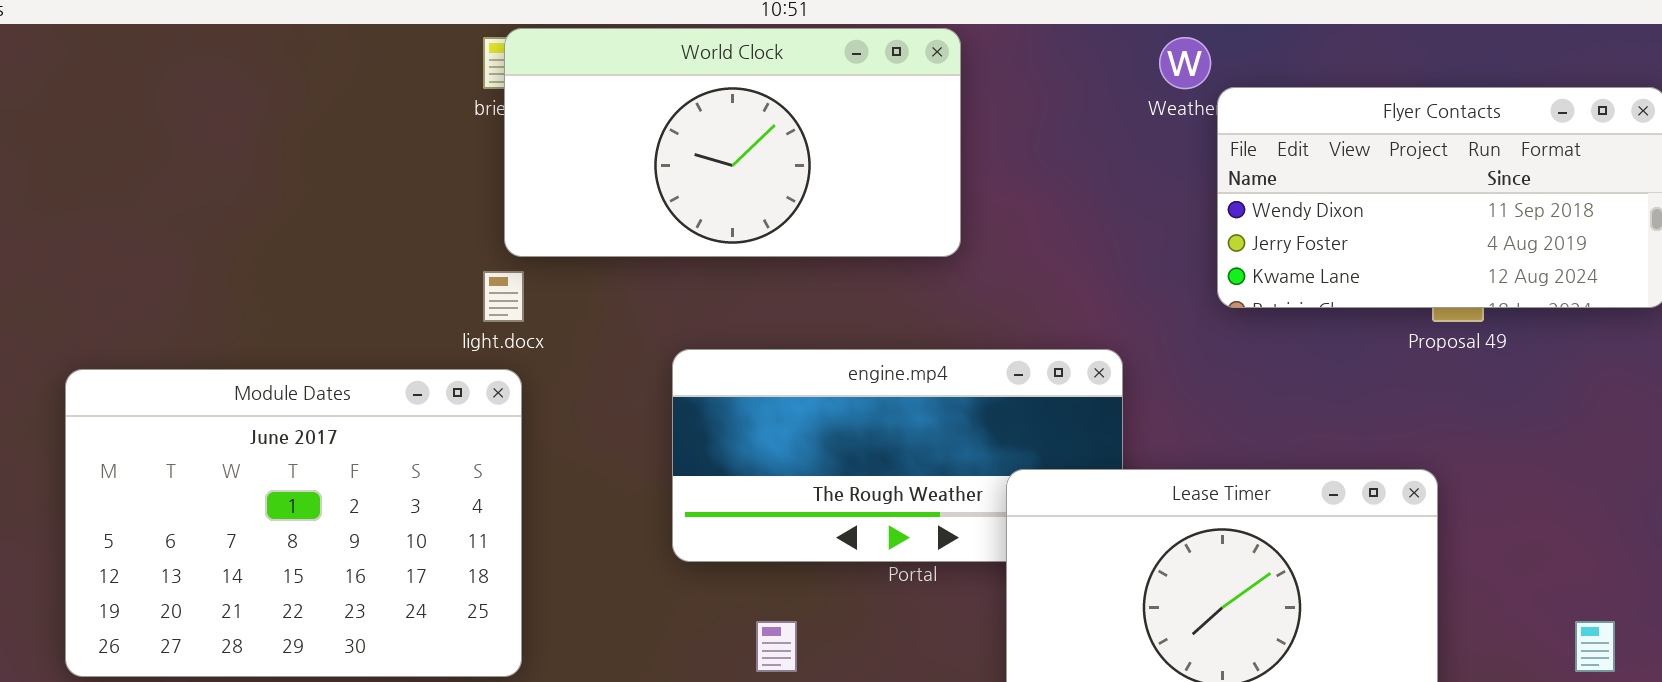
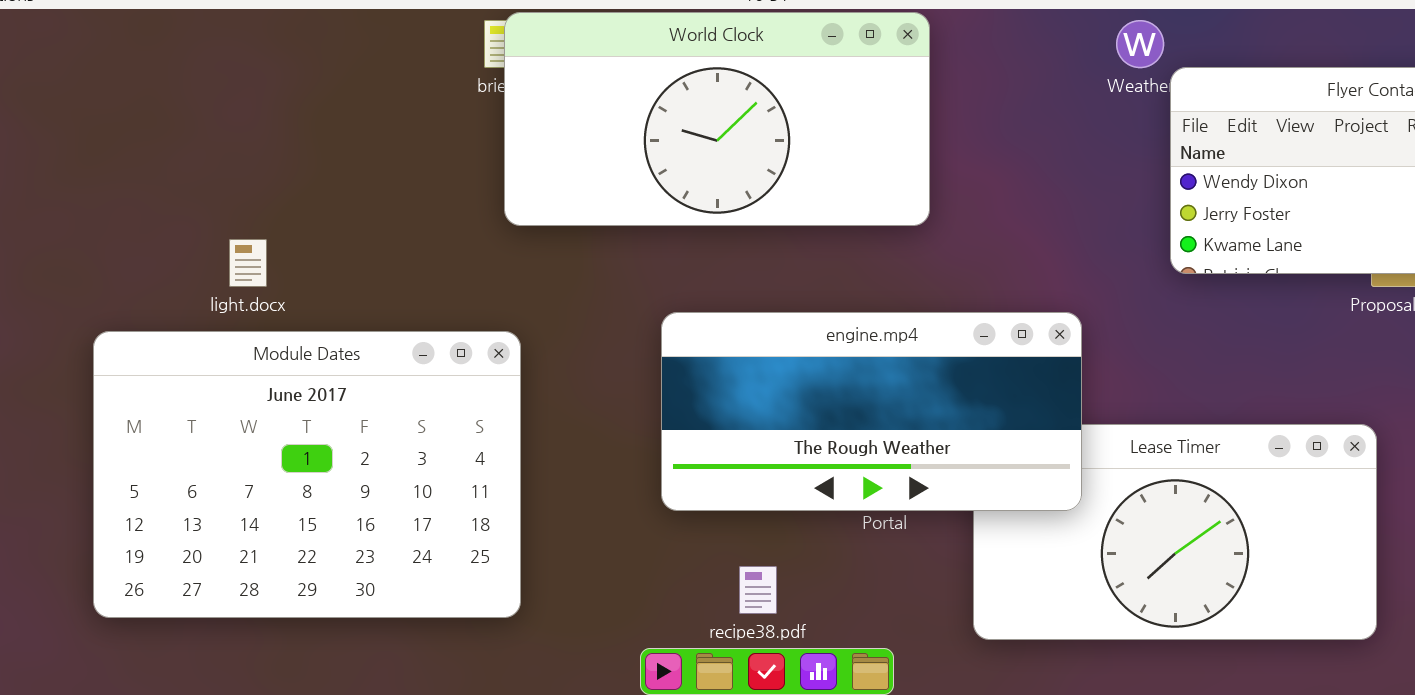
light.docx: [483,271,524,322] -> [229,239,267,287], moved
engine.mp4: [672,349,1123,562] -> [661,312,1082,511], raised

